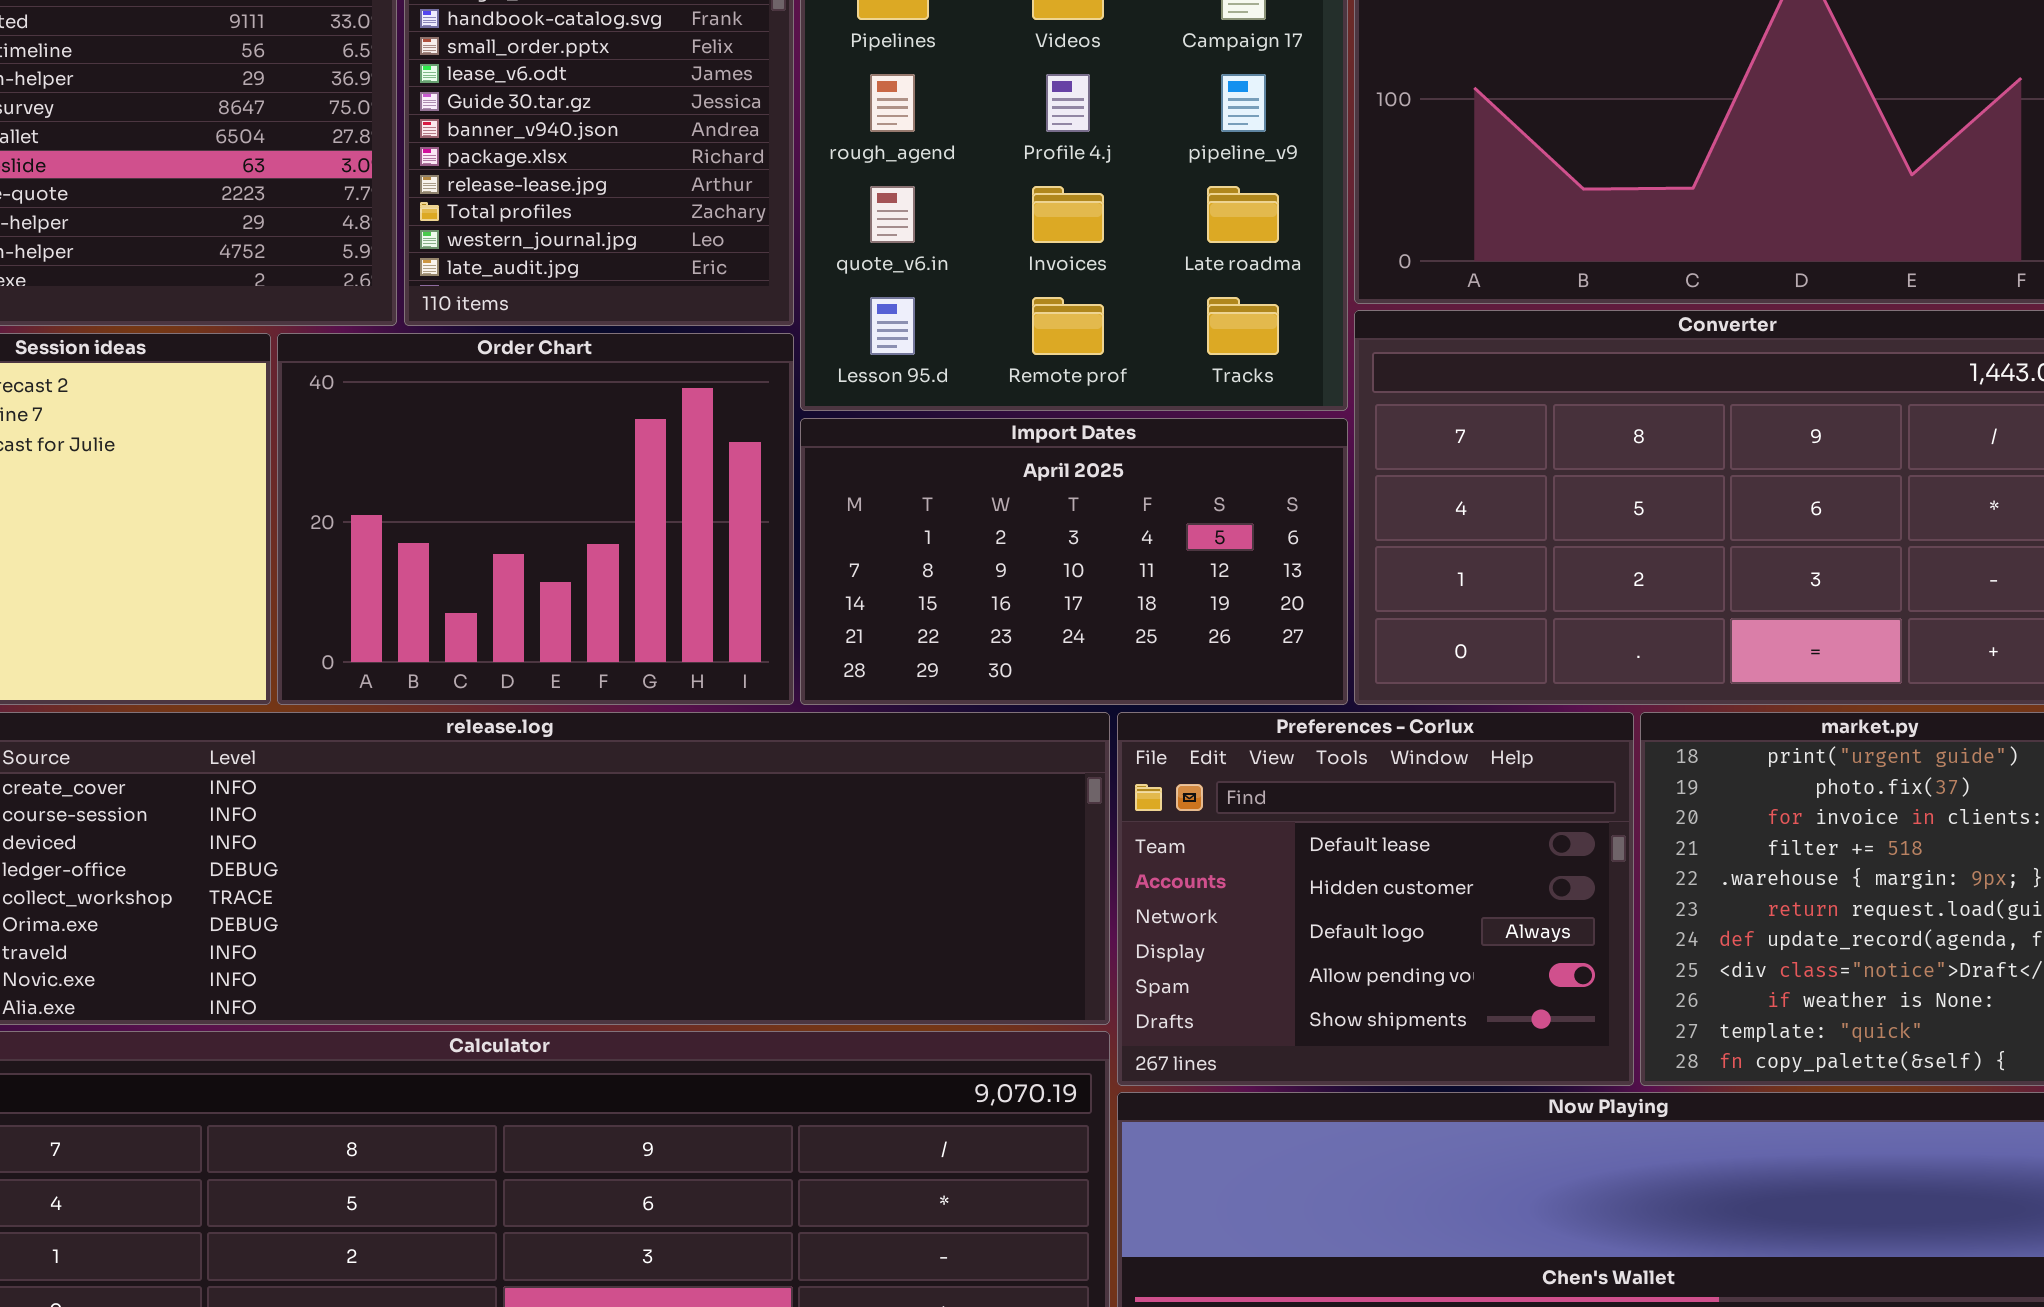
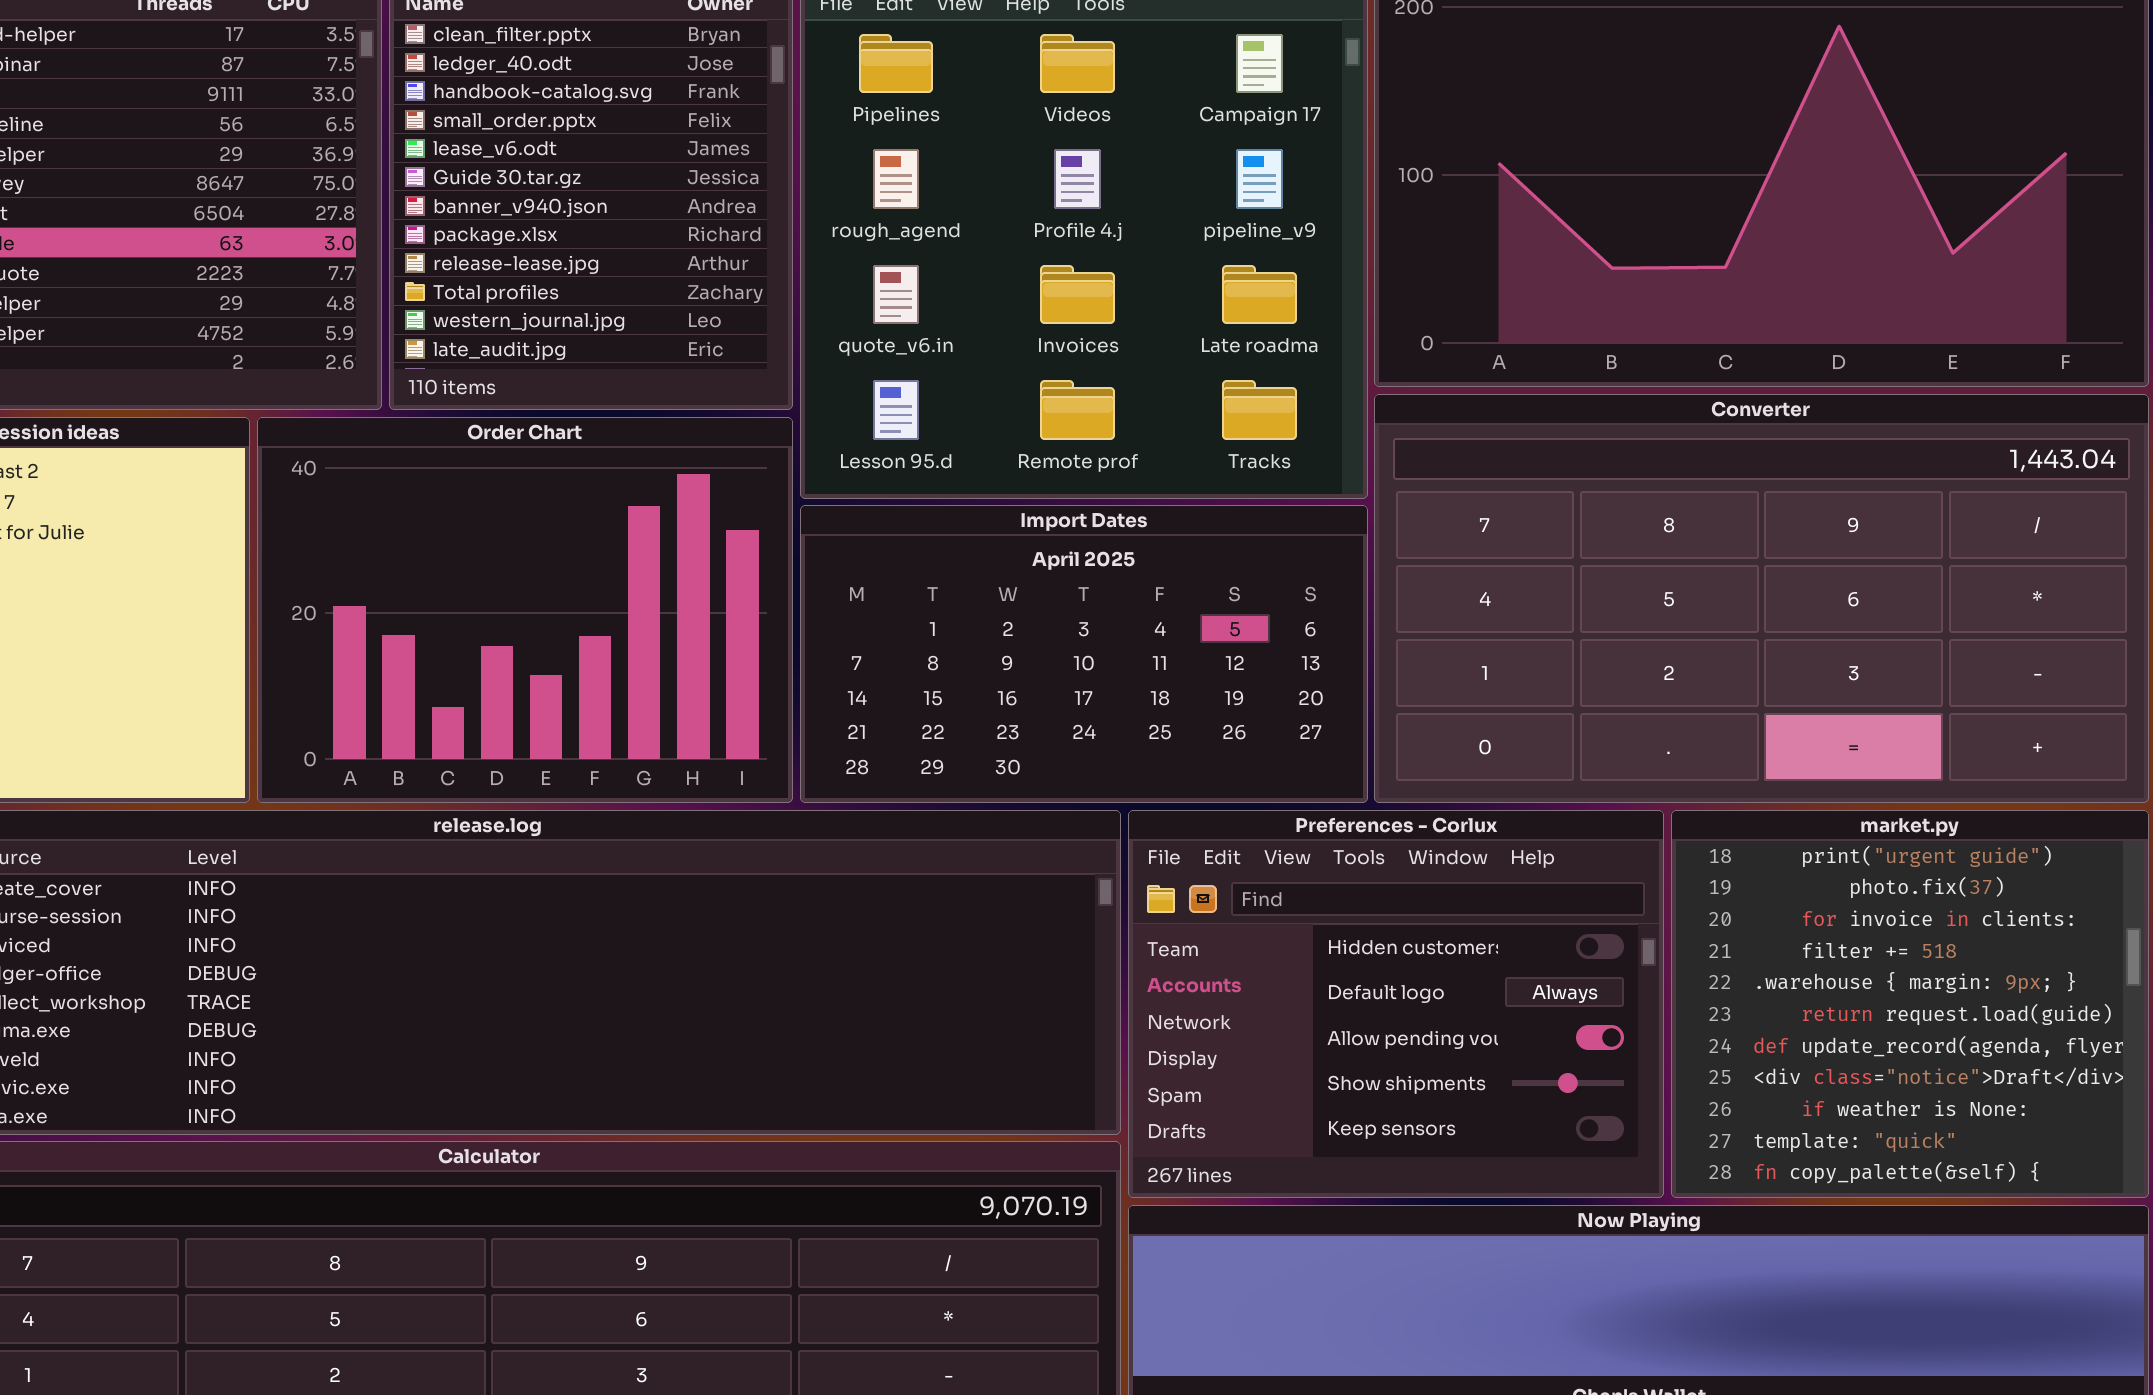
Preferences - Corlux: [1117,712,1634,1086] -> [1128,810,1664,1198], scrolled down 1 row

